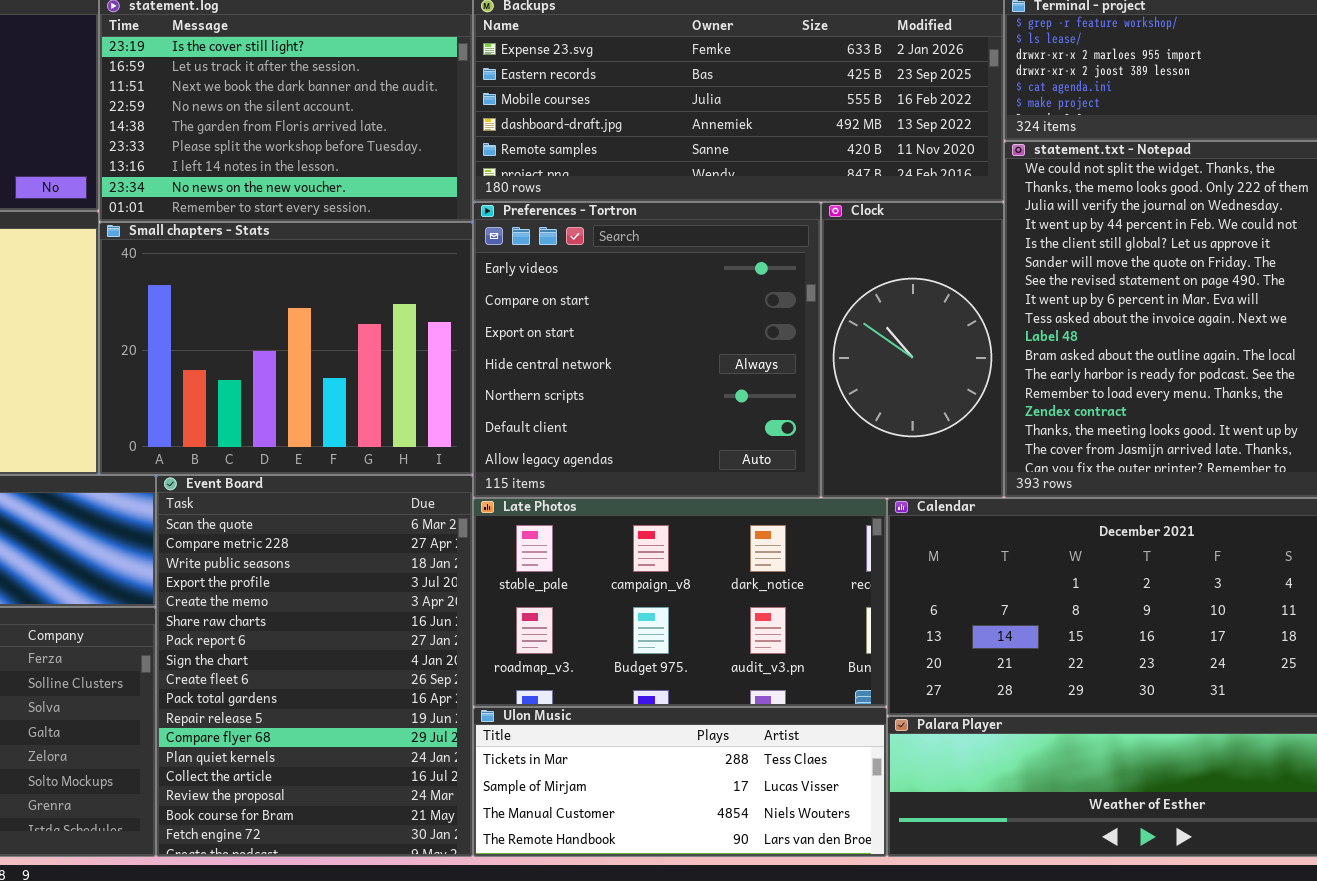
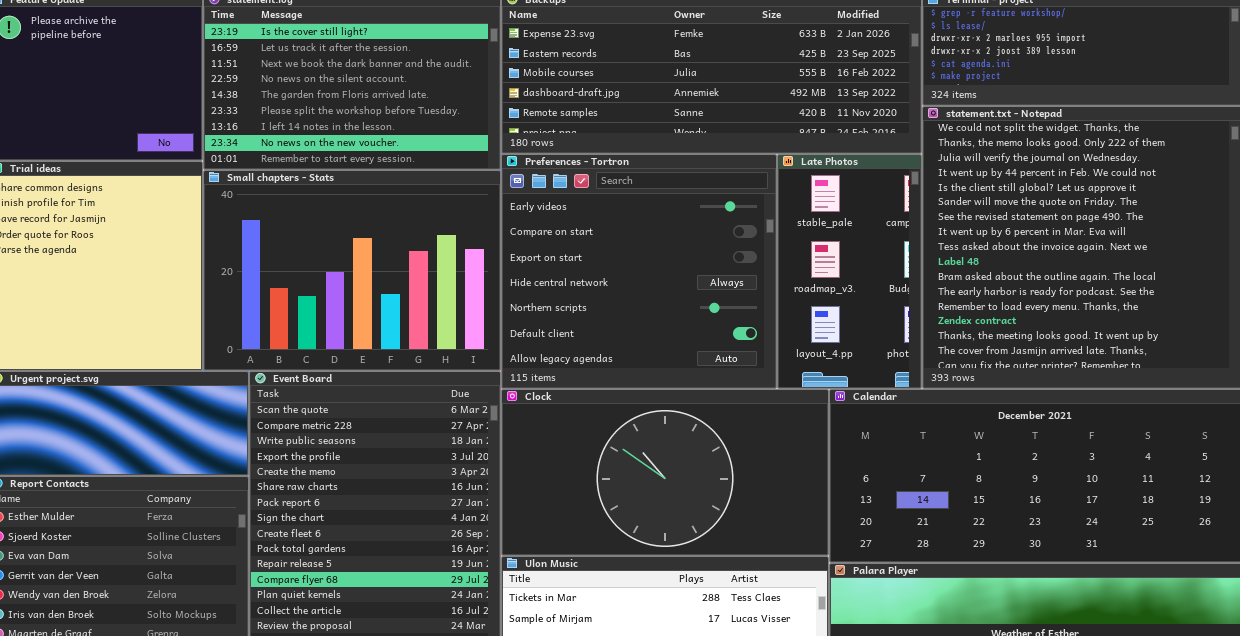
Clock: [821,202,1004,498] -> [501,389,829,556], moved, resized
Late Photos: [473,498,887,707] -> [777,154,922,389], moved, resized

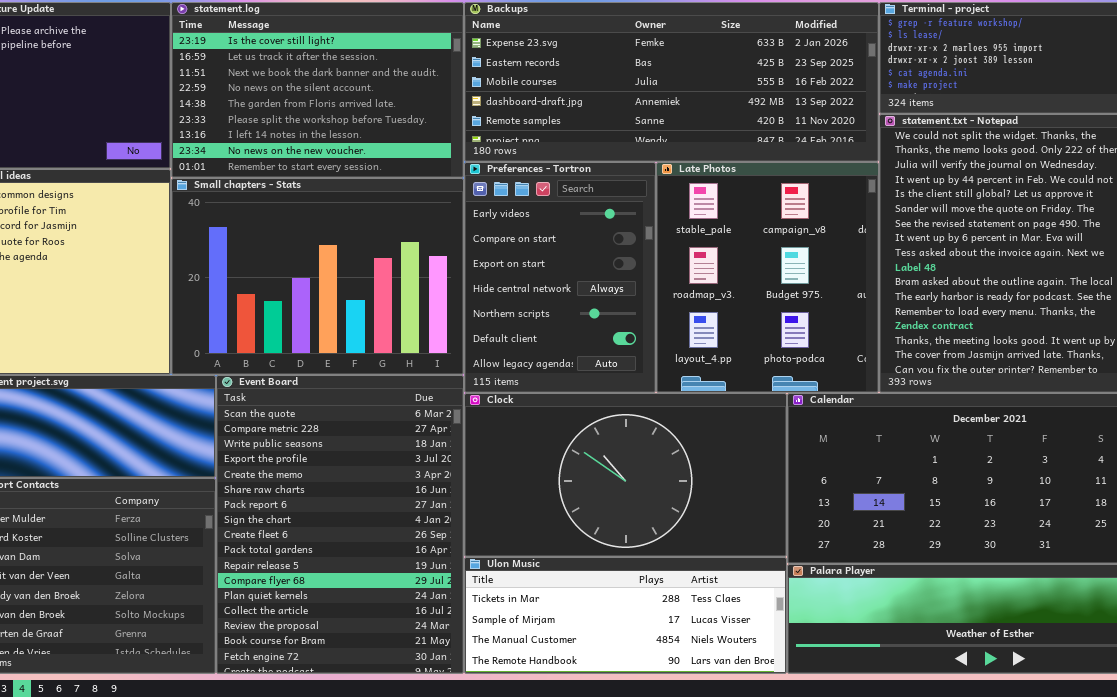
Preferences - Tortron: [501,154,777,389] -> [464,162,656,393], resized
Late Photos: [777,154,922,389] -> [656,162,879,393], resized

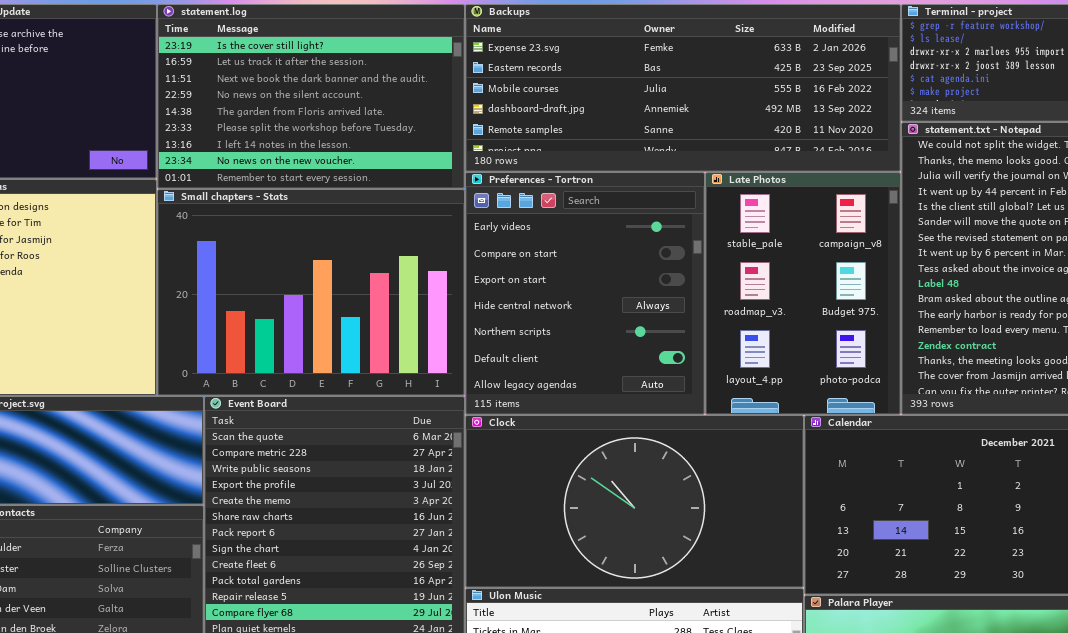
Preferences - Tortron: [464,162,656,393] -> [465,172,705,415], resized
Late Photos: [656,162,879,393] -> [705,172,901,415], resized

